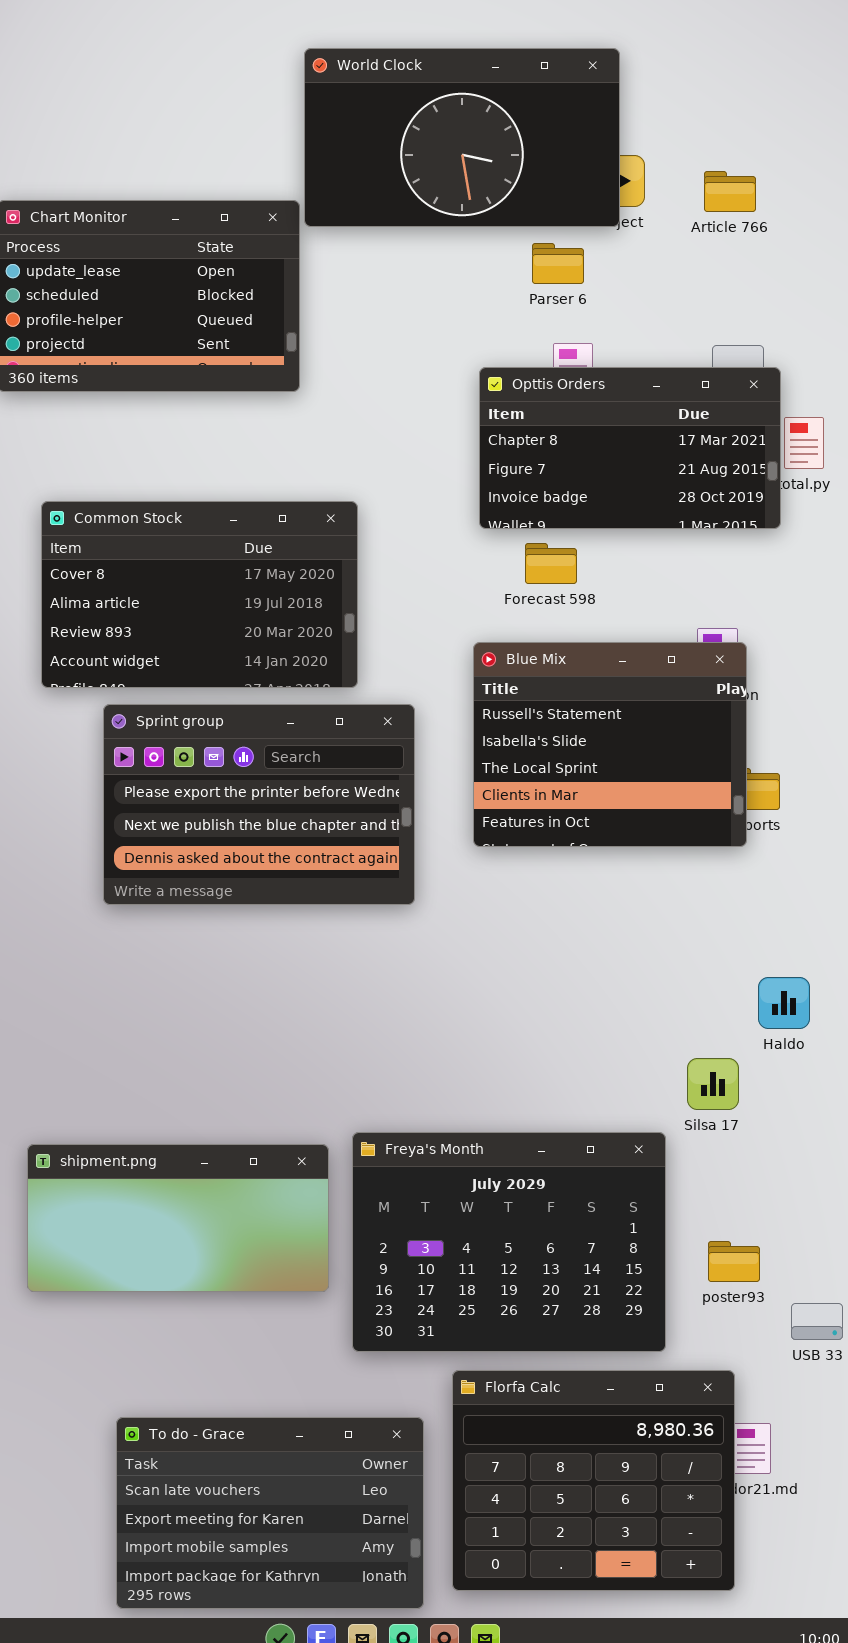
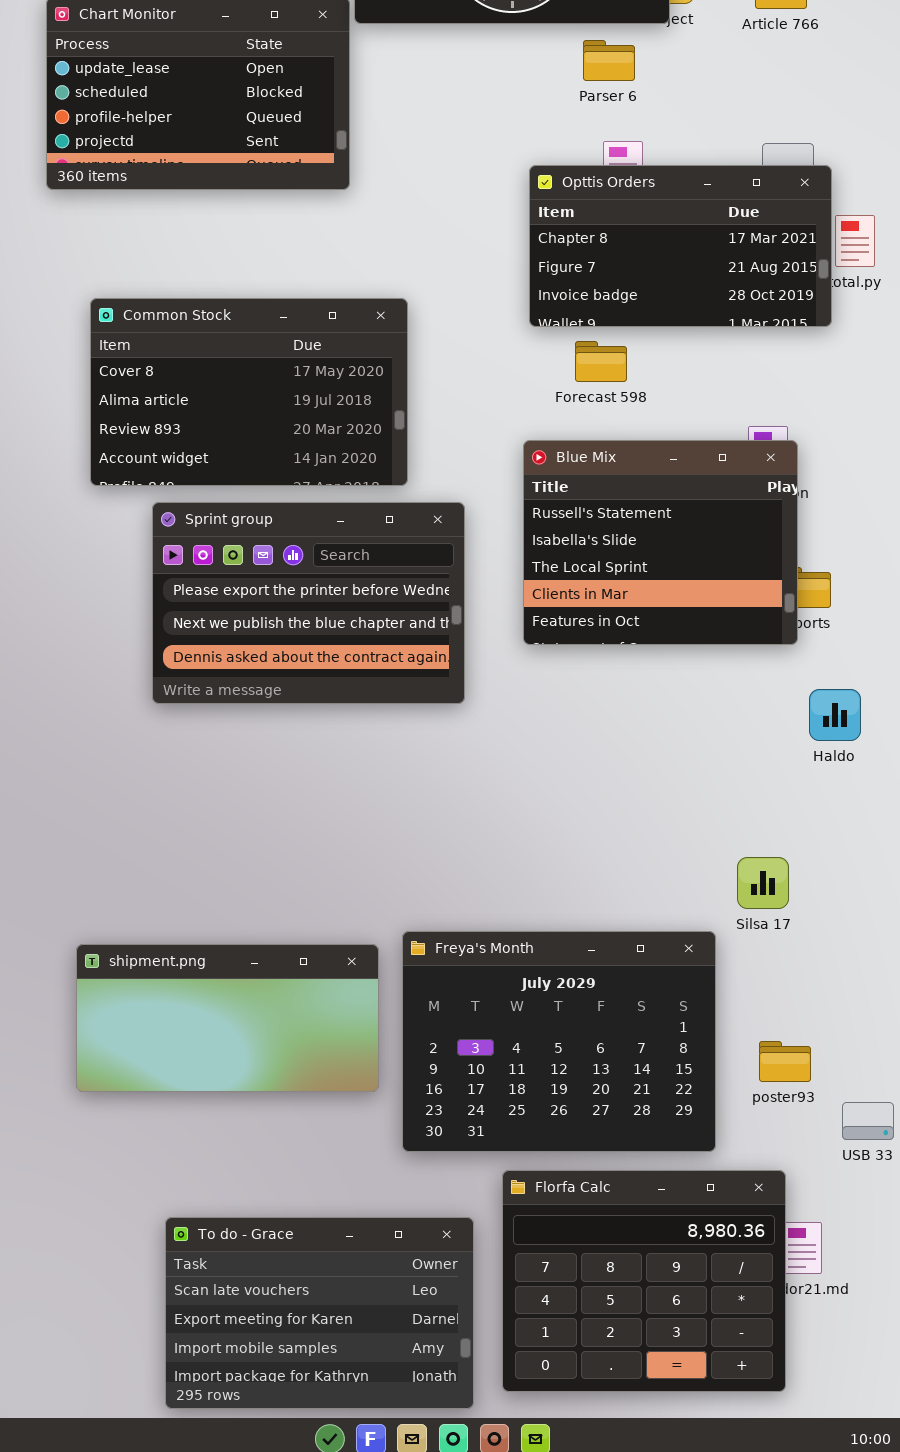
Haldo: [758,977,810,1029] -> [809,689,861,741], moved

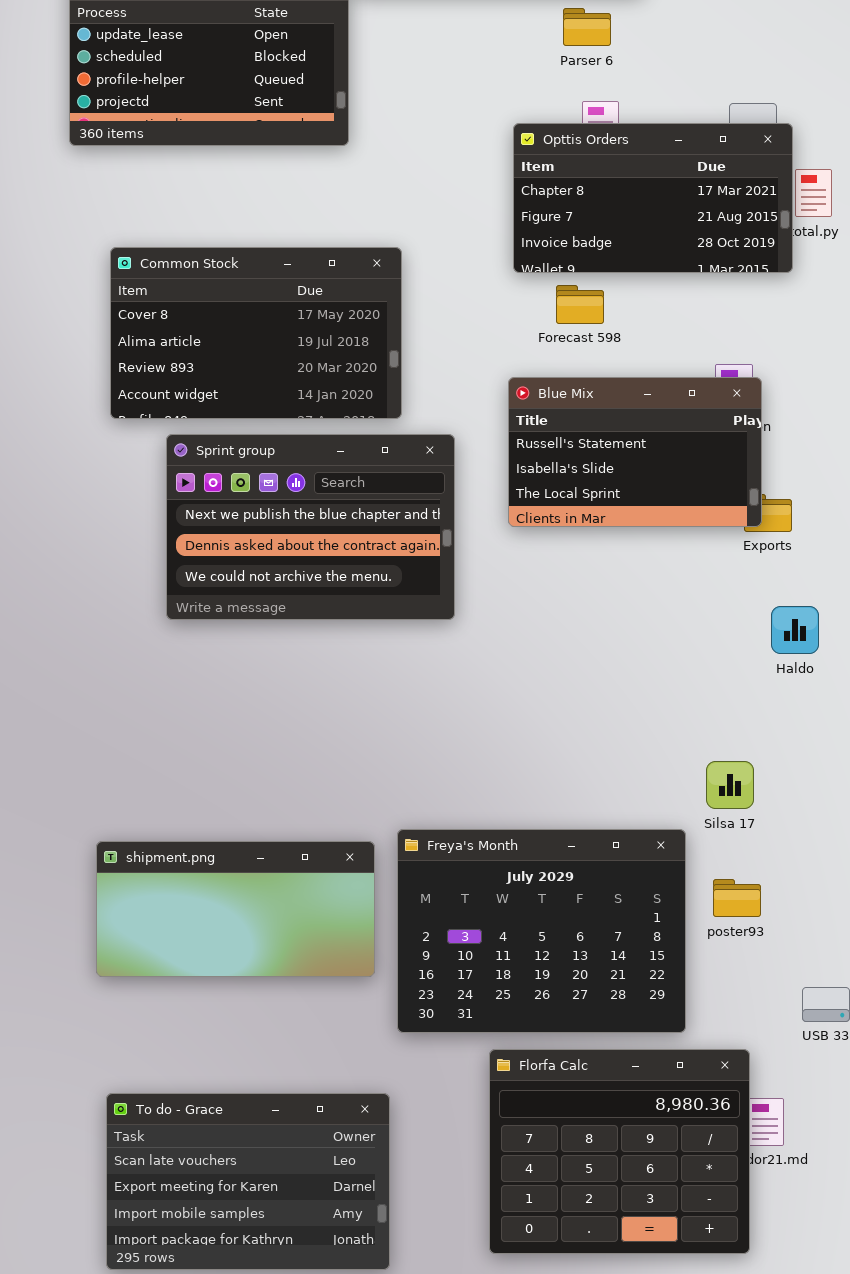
Blue Mix: [523,440,798,645] -> [508,377,762,527], resized
Sprint group: [152,502,465,704] -> [166,434,455,620], scrolled down 1 row
poster93: [759,1041,811,1082] -> [713,879,761,917], moved
To do - Grace: [165,1217,474,1409] -> [106,1093,390,1270], moved

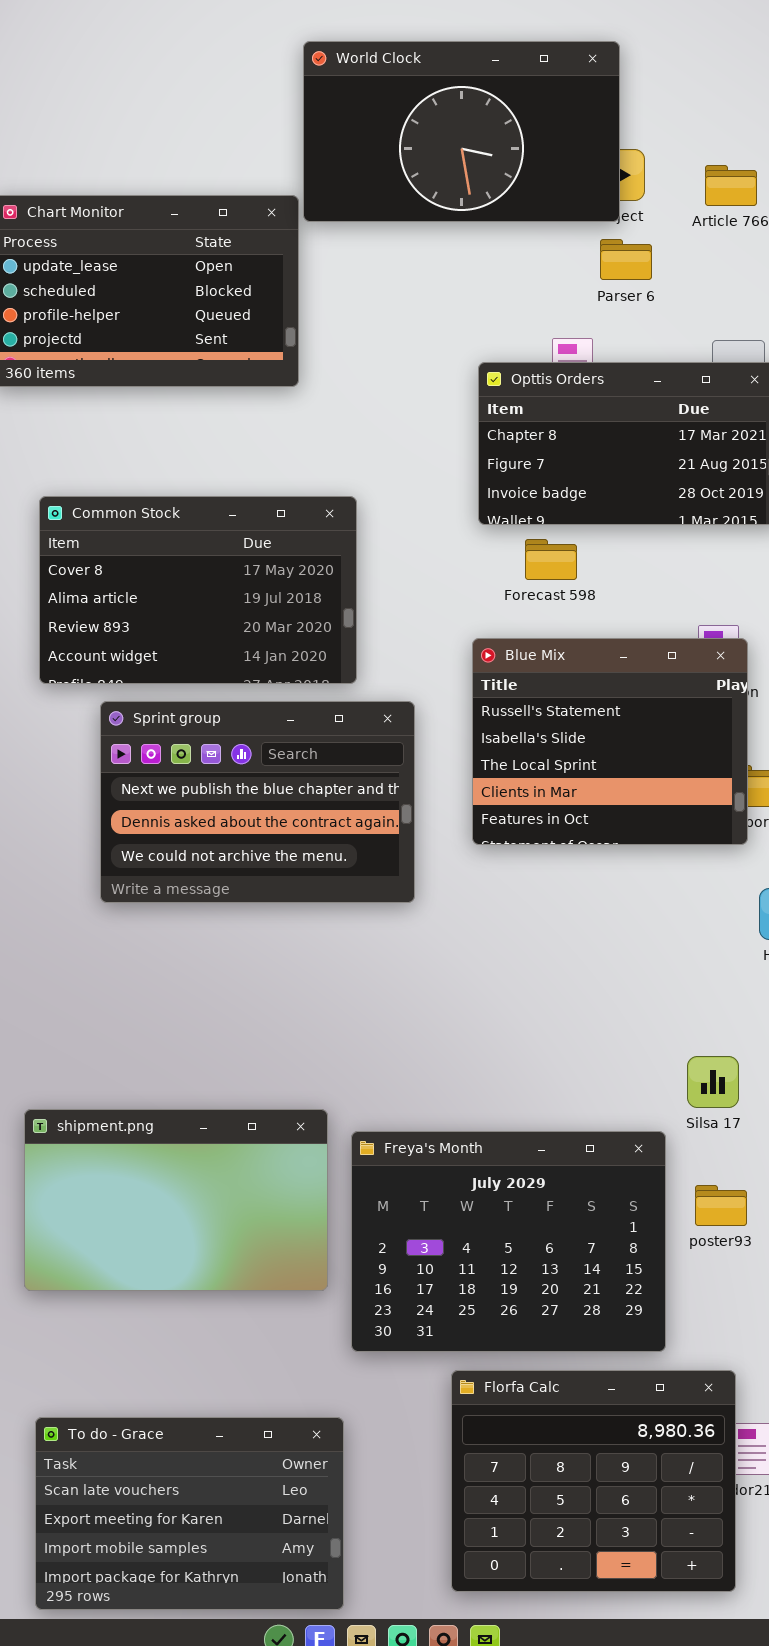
Parser 6: [563,8,611,46] -> [600,239,652,280], moved
Blue Mix: [508,377,762,527] -> [472,638,748,845], resized
shipment.png: [96,841,375,977] -> [24,1109,328,1291], resized

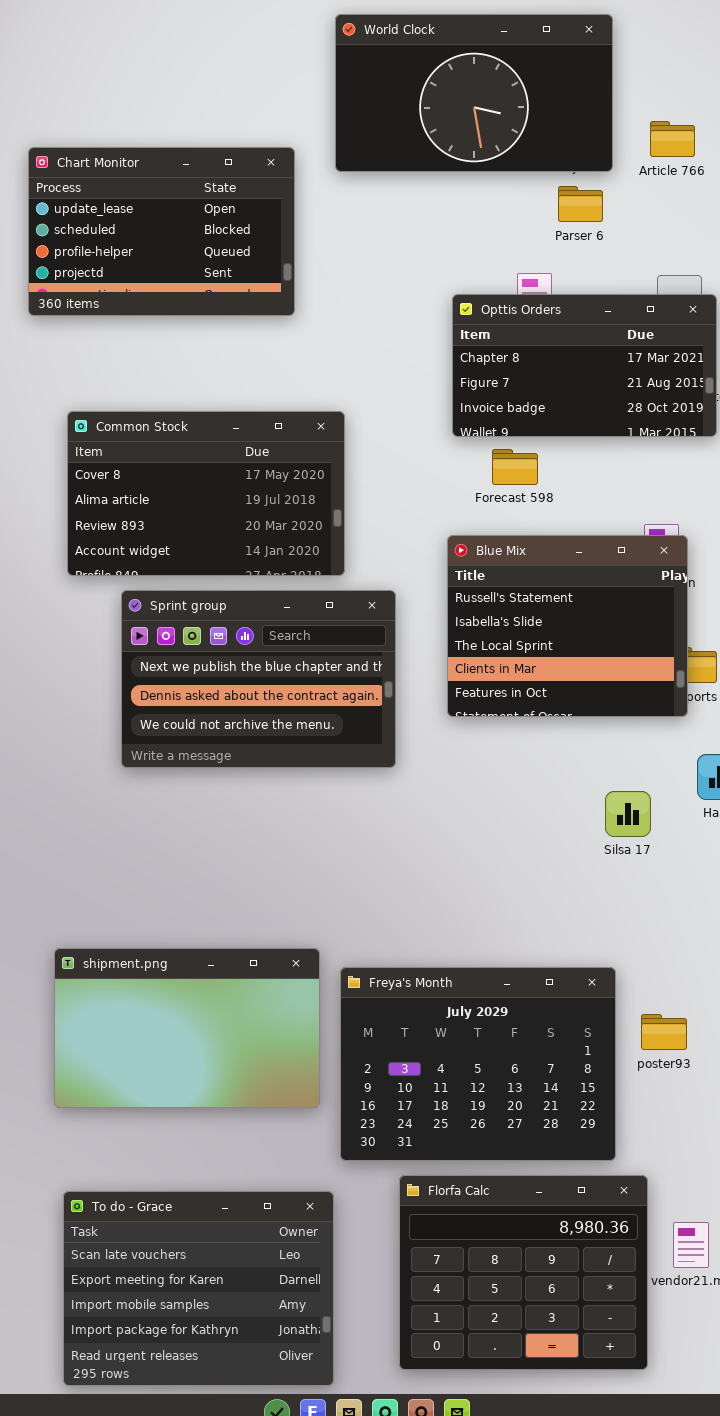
World Clock: [303,41,620,222] -> [335,14,613,172], moved
Silsa 17: [687,1056,739,1108] -> [605,791,651,837], moved
Florfa Calc: [451,1370,736,1592] -> [399,1175,648,1370], moved
To do - Grace: [35,1417,344,1610] -> [63,1191,334,1386], resized

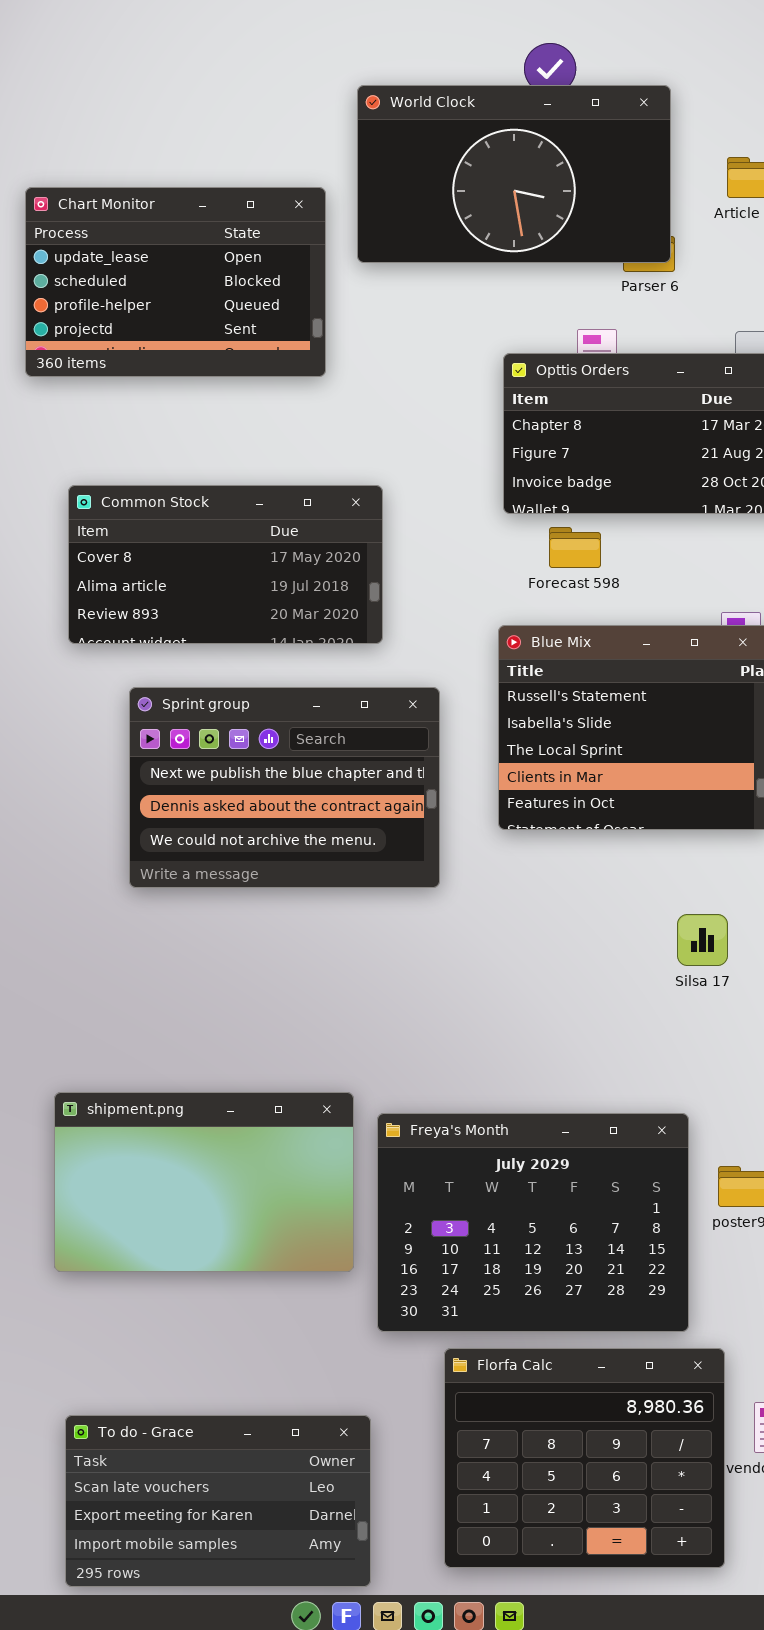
World Clock: [335,14,613,172] -> [357,85,671,263], moved
Common Stock: [67,411,345,576] -> [68,485,383,644], resized
To do - Grace: [63,1191,334,1386] -> [65,1415,371,1587], resized

